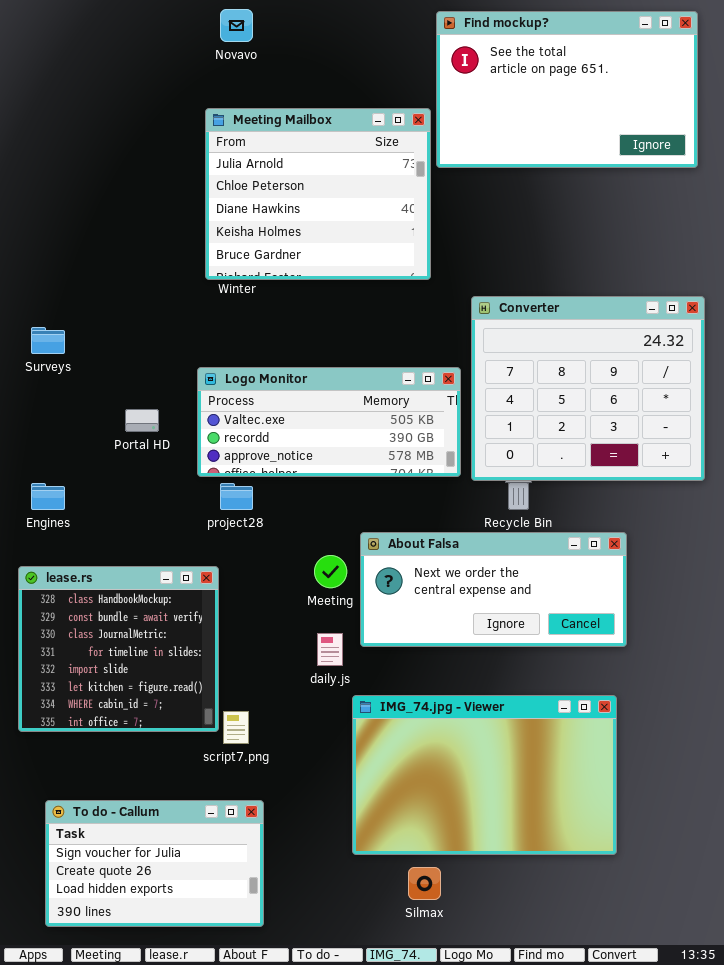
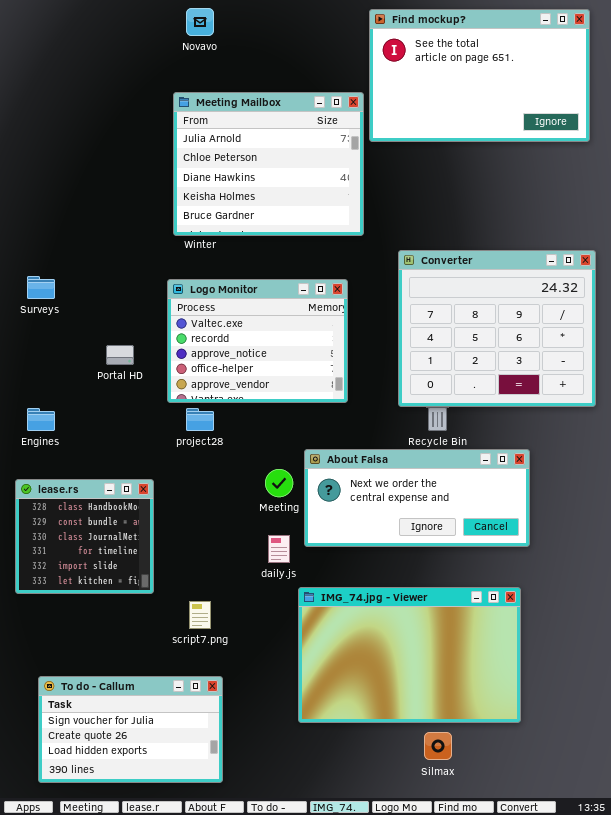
Logo Monitor: [197,367,461,477] -> [167,279,348,403], resized
lease.rs: [18,566,219,732] -> [15,479,154,594], resized
Silmax: [408,867,441,900] -> [424,732,452,760], moved

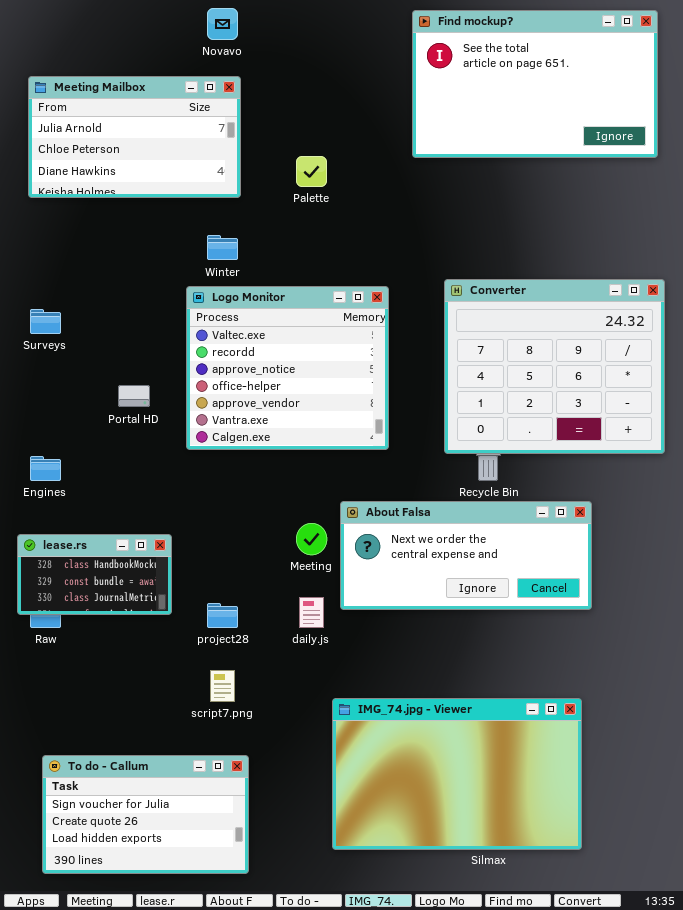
Meeting Mailbox: [173,92,364,236] -> [28,76,241,198], moved, resized
Logo Monitor: [167,279,348,403] -> [186,286,389,450], resized
project28: [186,408,214,431] -> [207,603,238,628], moved
lease.rs: [15,479,154,594] -> [17,534,172,615], resized
IMG_74.jpg - Viewer: [298,587,521,723] -> [332,698,582,850], moved

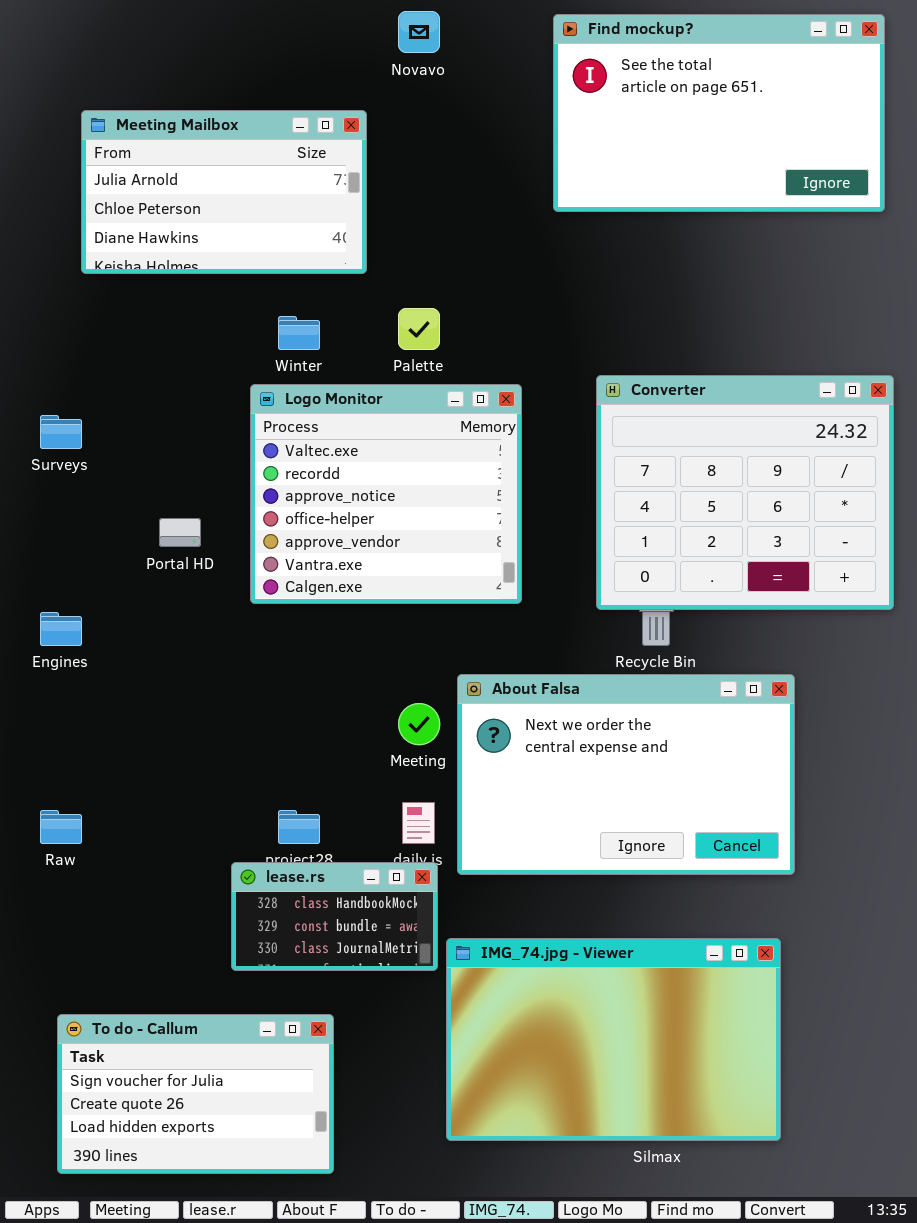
Novavo: [207,8,238,40] -> [398,11,440,53], moved
Meeting Mailbox: [28,76,241,198] -> [81,110,367,274], moved
Palette: [296,156,327,187] -> [398,308,440,350], moved
About Falsa: [340,501,592,610] -> [457,674,795,875], resized
lease.rs: [17,534,172,615] -> [231,862,438,971], moved

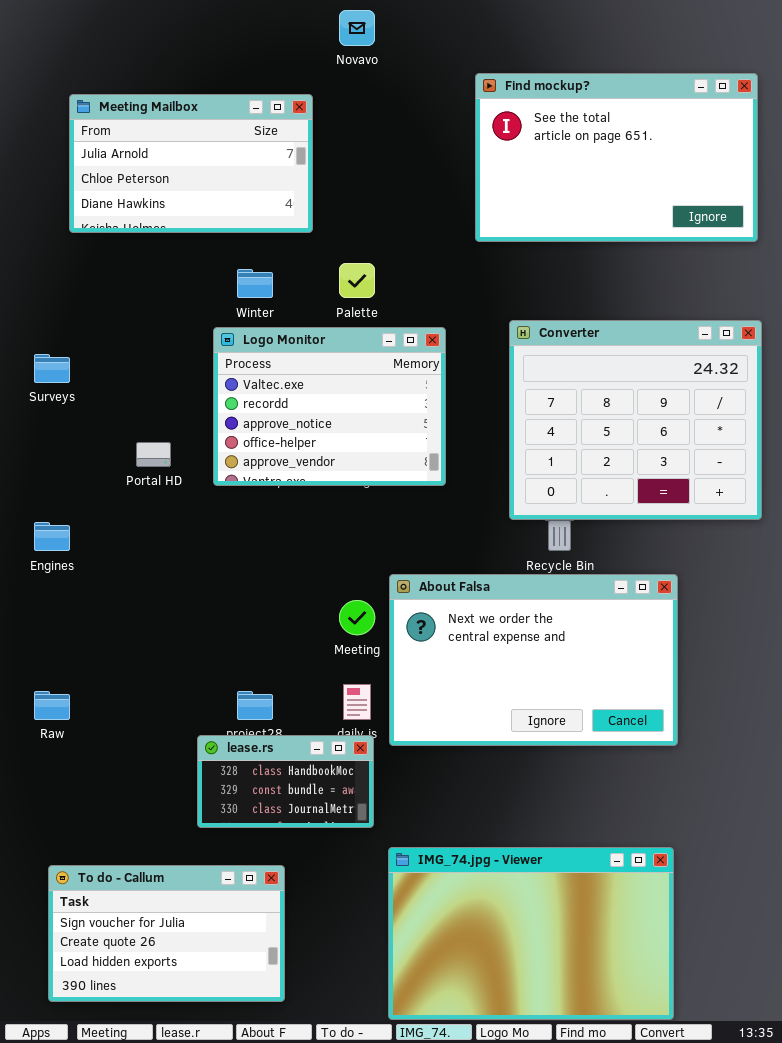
Find mockup?: [553,14,885,212] -> [475,73,758,242], moved
Logo Monitor: [250,384,522,604] -> [213,327,446,486], resized
IMG_74.jpg - Viewer: [446,938,781,1141] -> [388,847,674,1020], moved

